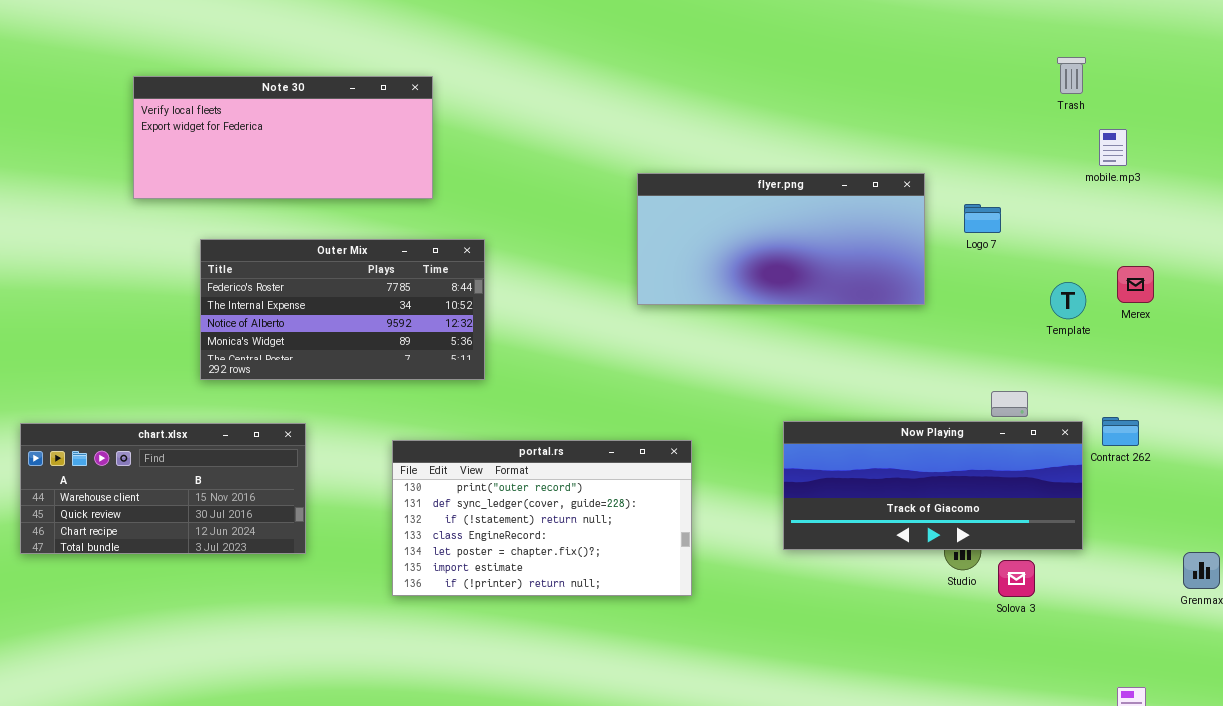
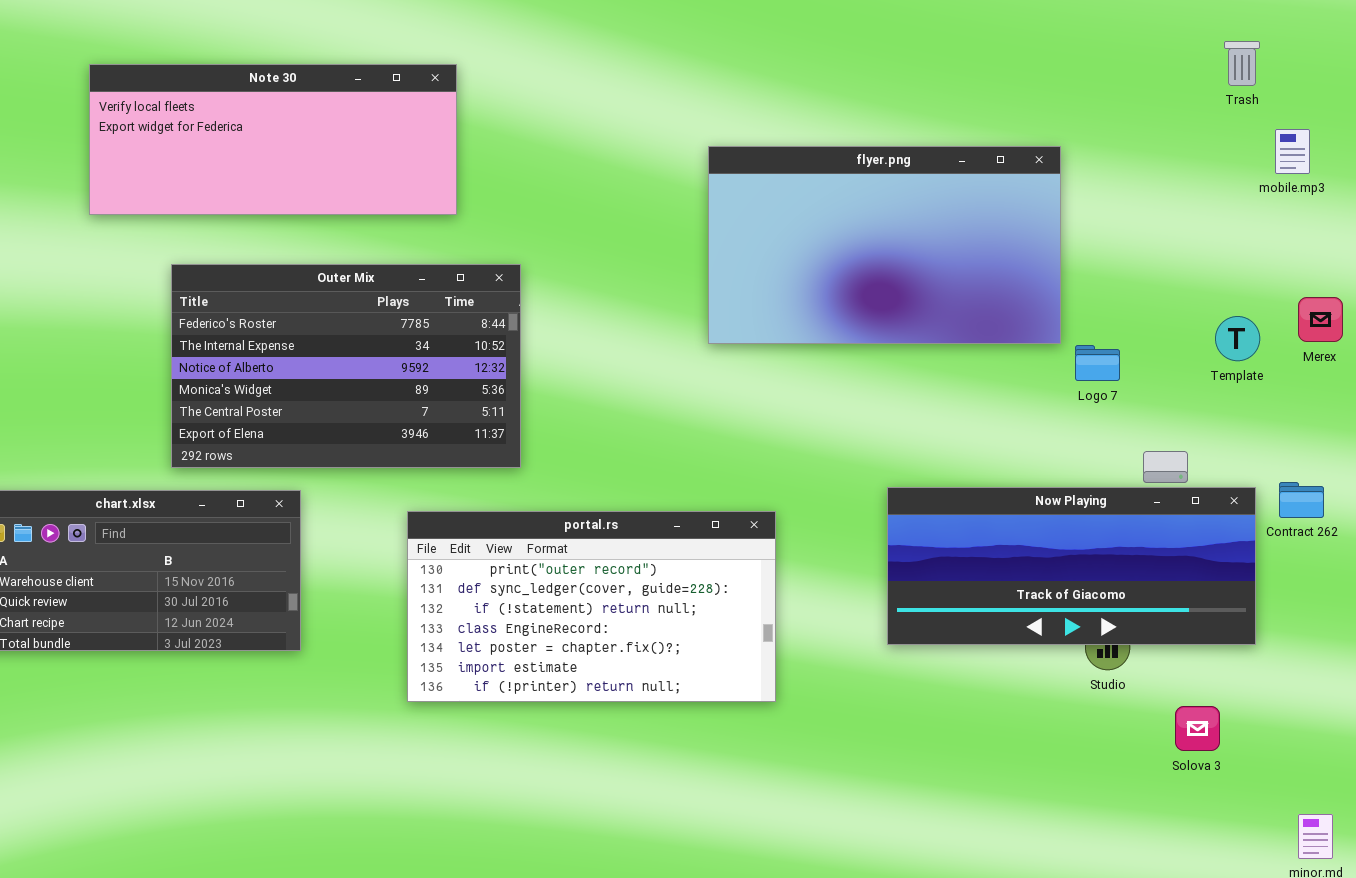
flyer.png: [637,173,925,305] -> [708,146,1061,344], resized
Logo 7: [964,204,1001,233] -> [1075,345,1120,381], moved
Outer Mix: [200,239,485,380] -> [171,264,521,468], resized
Solova 3: [998,560,1035,597] -> [1175,706,1220,751], moved

